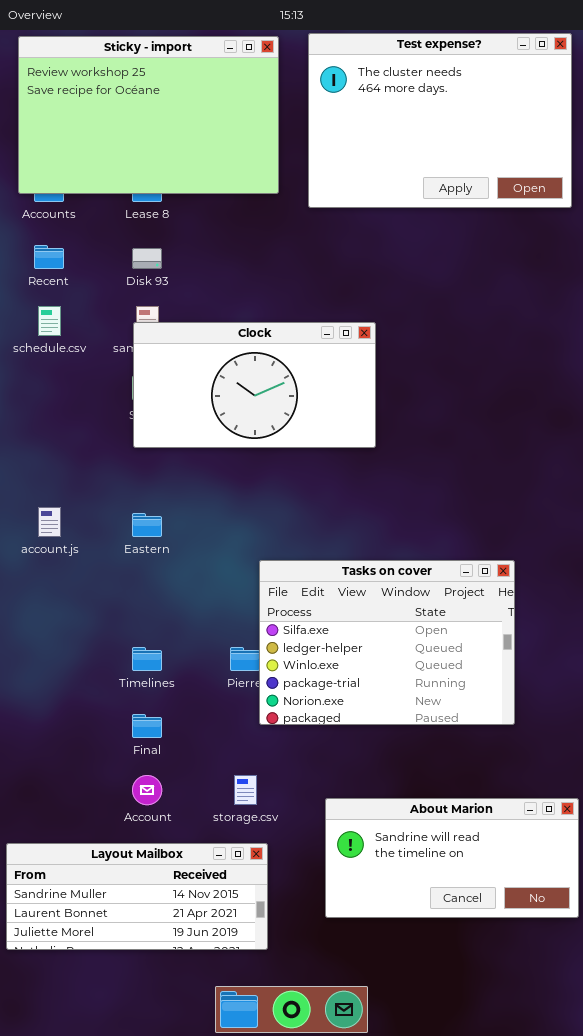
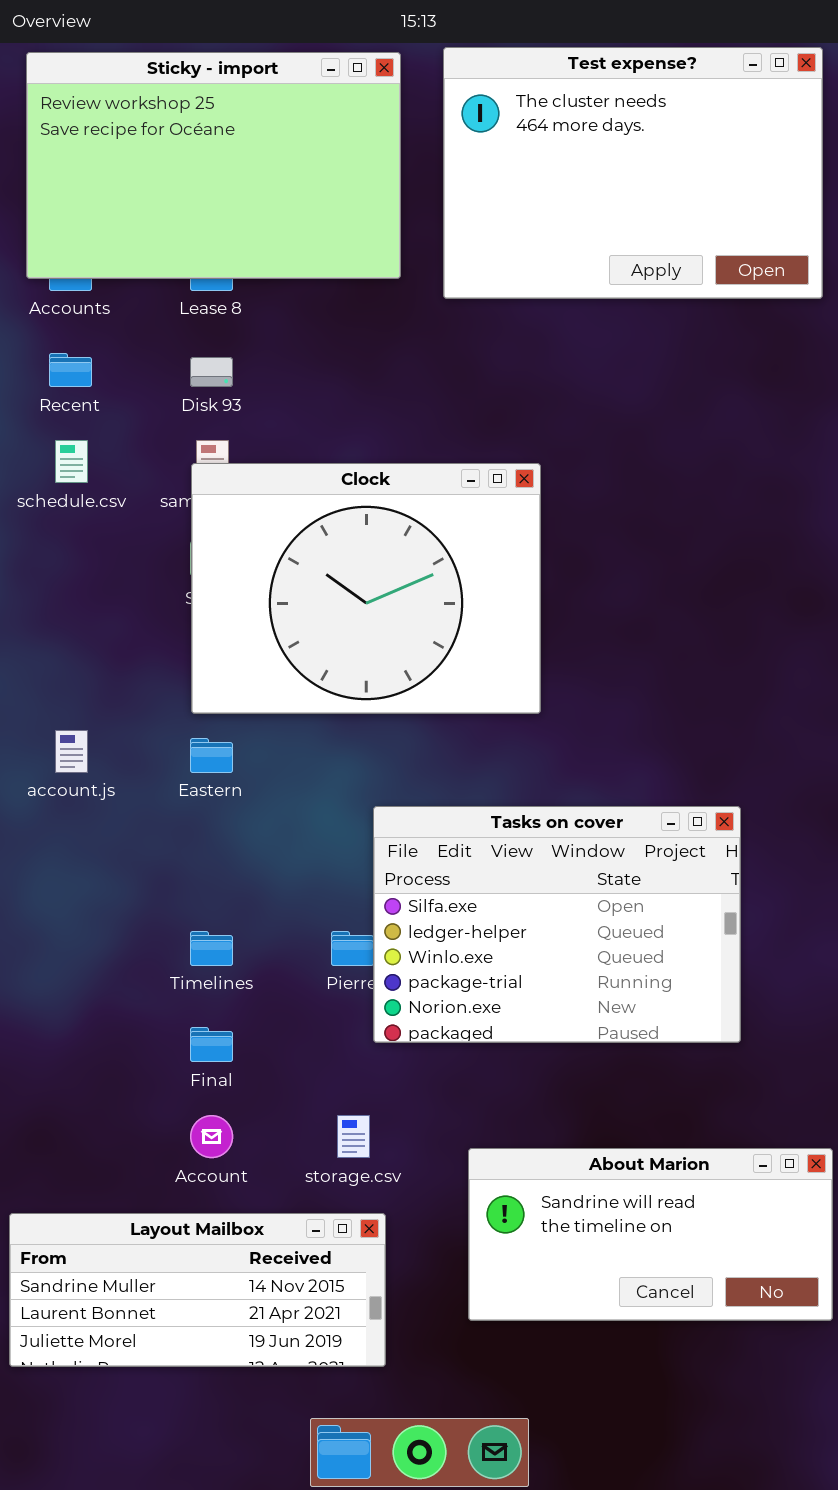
Clock: [133,322,376,448] -> [191,463,541,714], resized

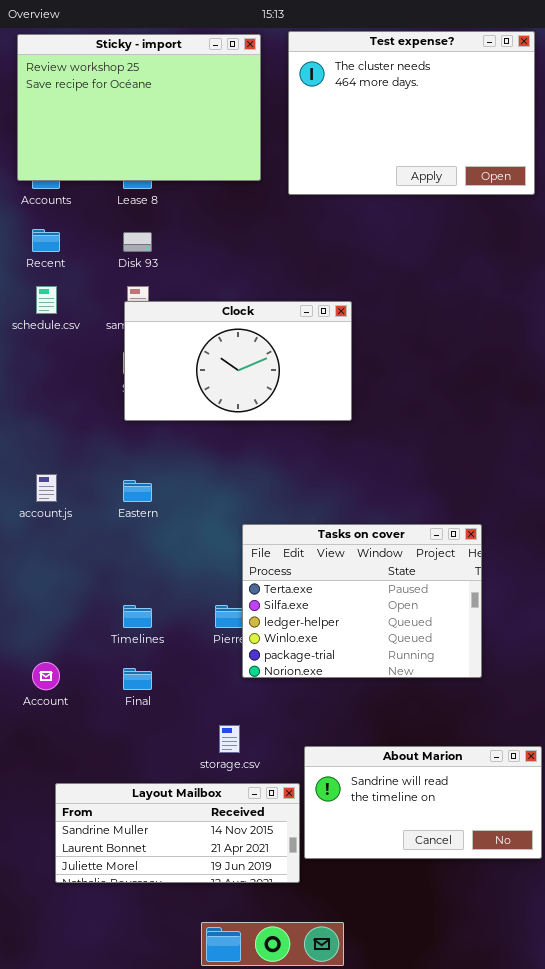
Clock: [191,463,541,714] -> [124,301,352,421], resized
Tasks on cover: [373,806,741,1043] -> [242,524,482,678], scrolled up 1 row
Account: [190,1115,233,1158] -> [32,662,60,690], moved
Layout Mailbox: [9,1213,386,1367] -> [55,783,300,883], moved

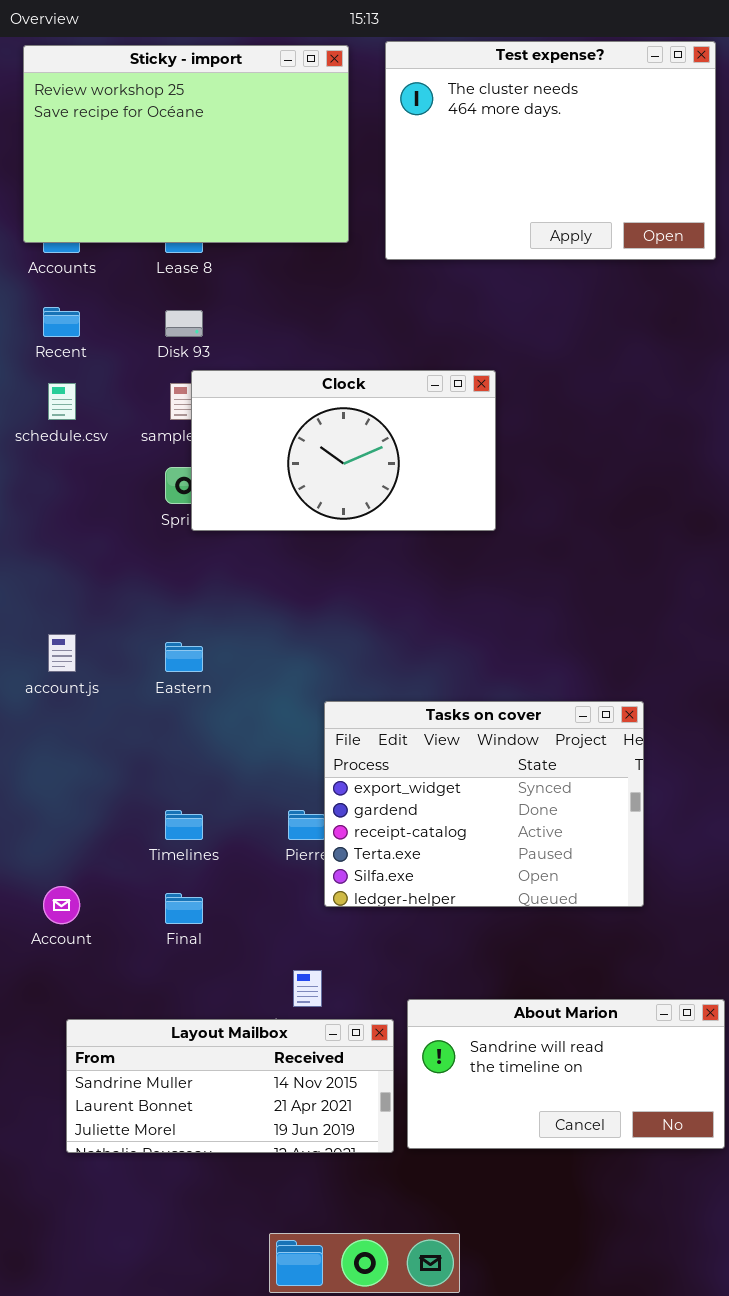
Clock: [124,301,352,421] -> [191,370,496,531], moved
Tasks on cover: [242,524,482,678] -> [324,701,644,907], scrolled up 3 rows
Layout Mailbox: [55,783,300,883] -> [66,1019,394,1153], moved

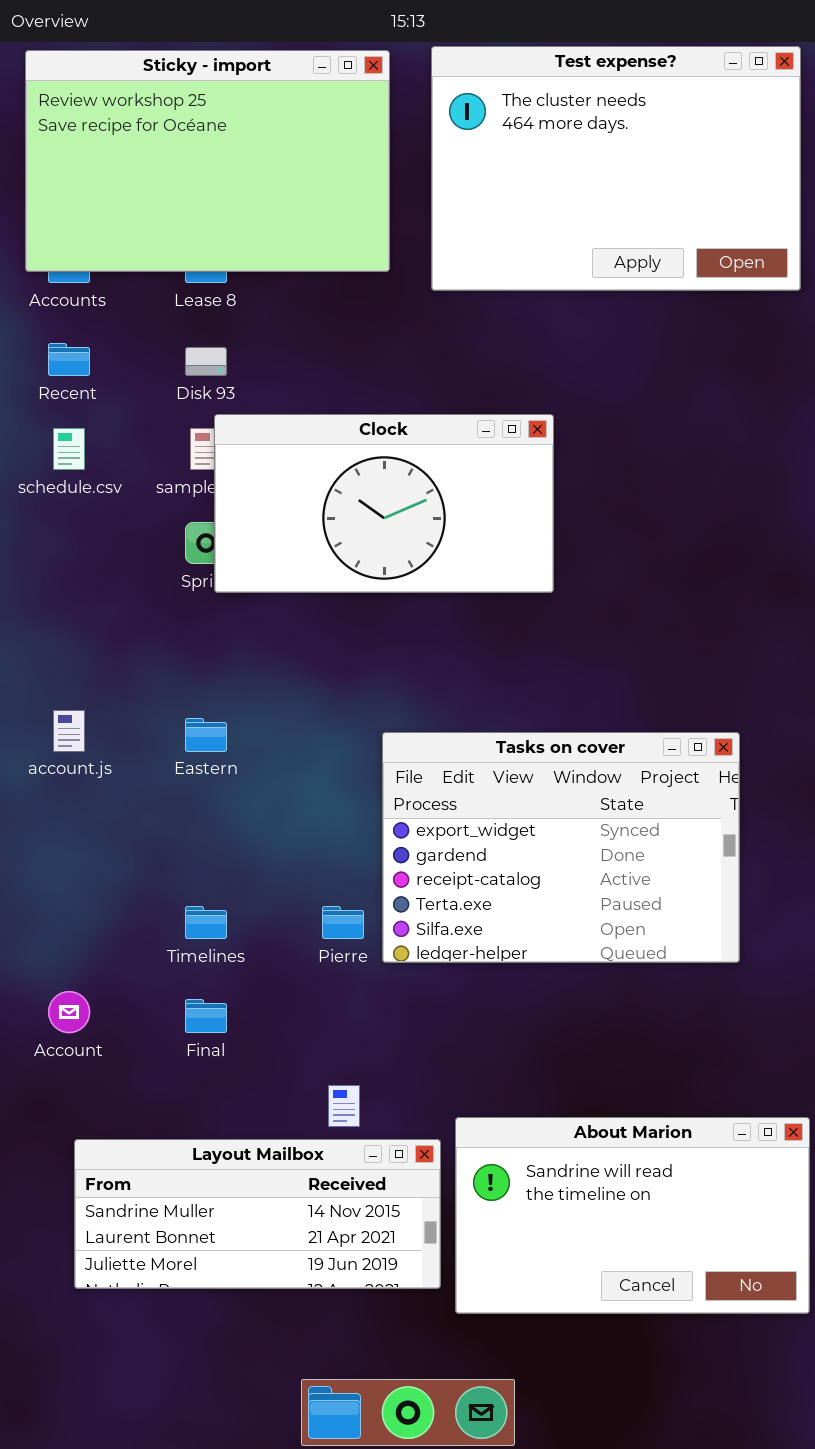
Tasks on cover: [324,701,644,907] -> [382,732,740,963], moved
About Marion: [407,999,725,1149] -> [455,1117,810,1314], resized

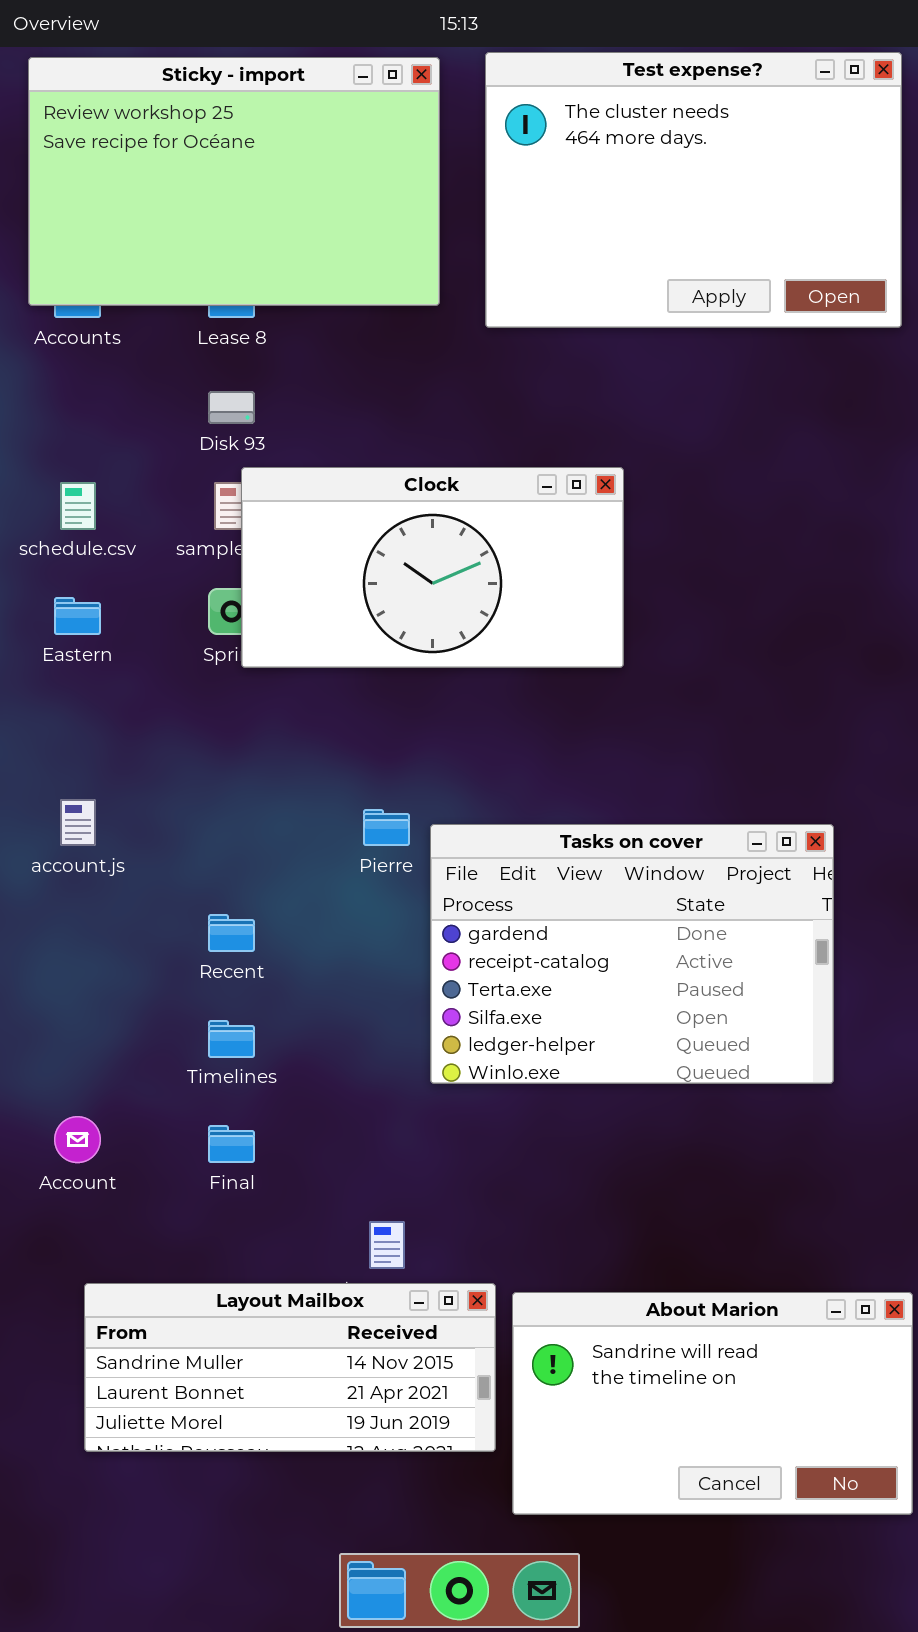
Recent: [48,343,90,376] -> [208,914,255,952], moved
Eastern: [185,718,227,752] -> [54,597,101,635], moved
Tasks on cover: [382,732,740,963] -> [430,824,834,1084], scrolled down 1 row
Pierre: [322,906,364,939] -> [363,809,410,846], moved
About Marion: [455,1117,810,1314] -> [512,1292,913,1515], moved

